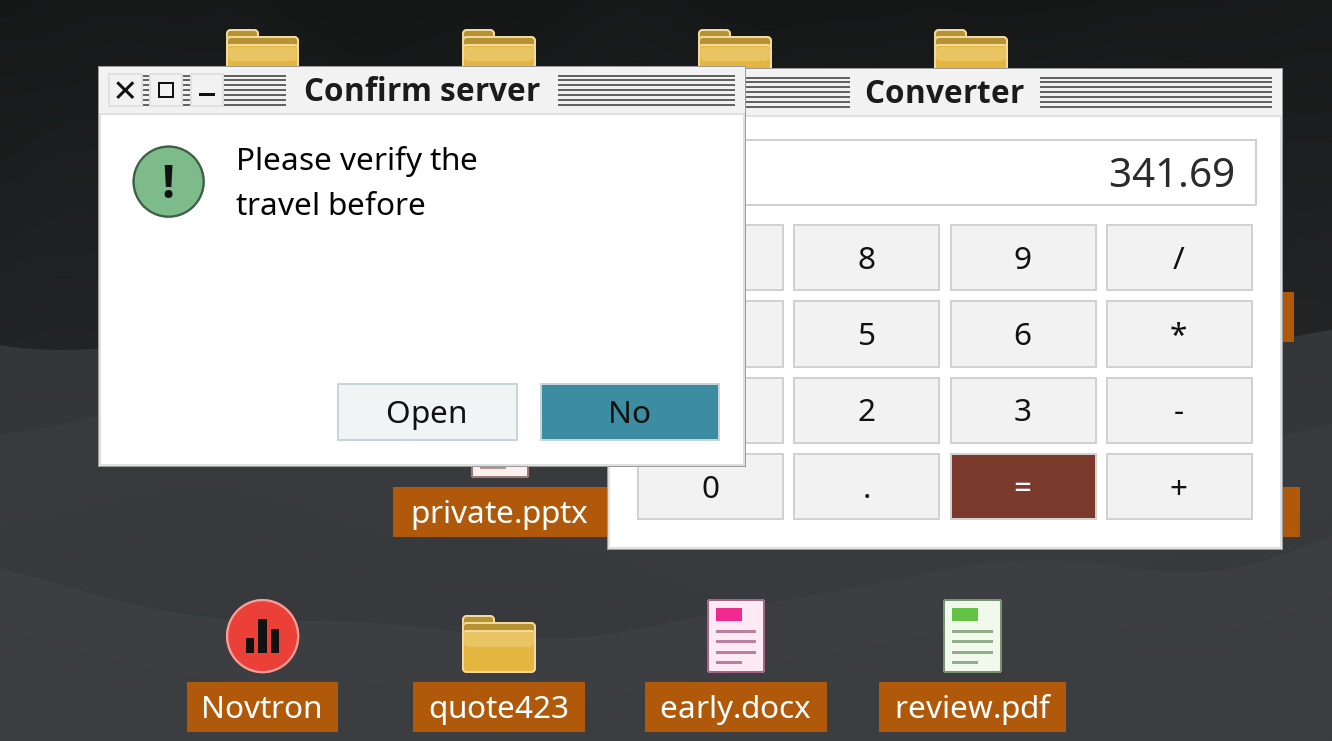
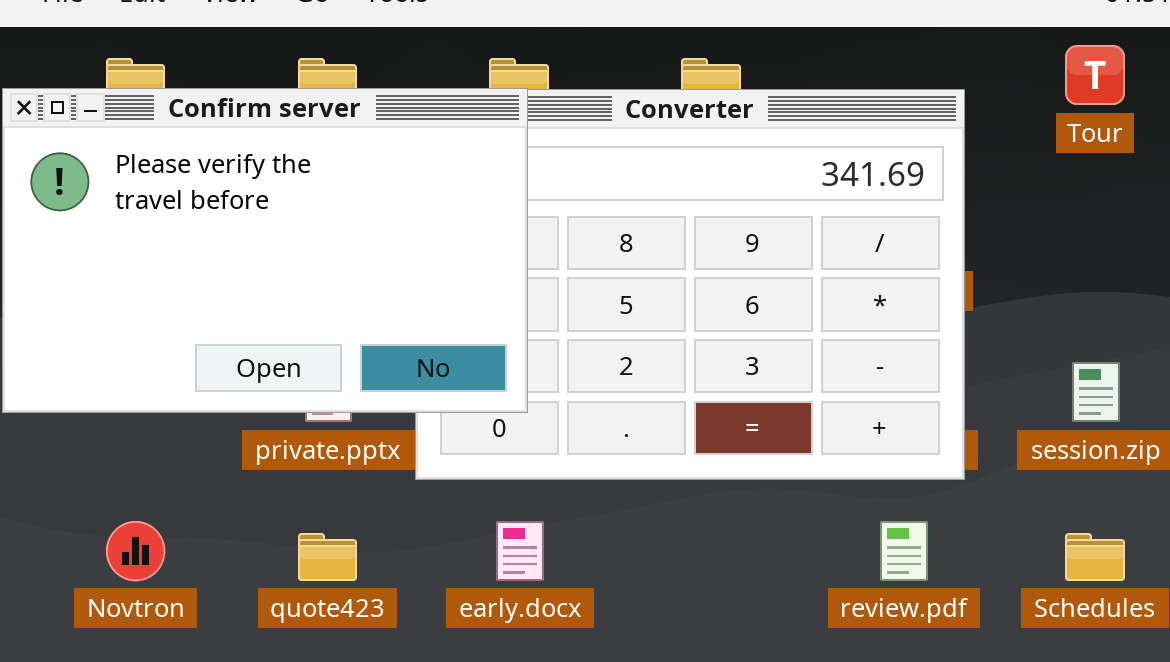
review.pdf: [943,599,1002,673] -> [880,521,928,581], moved

